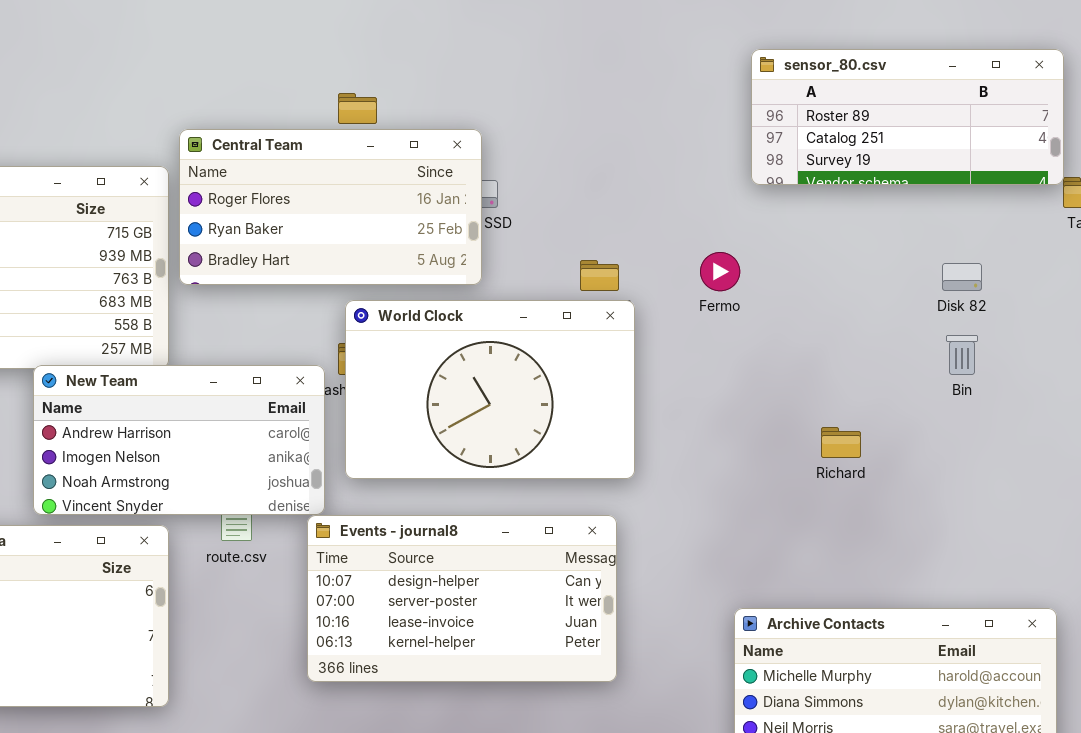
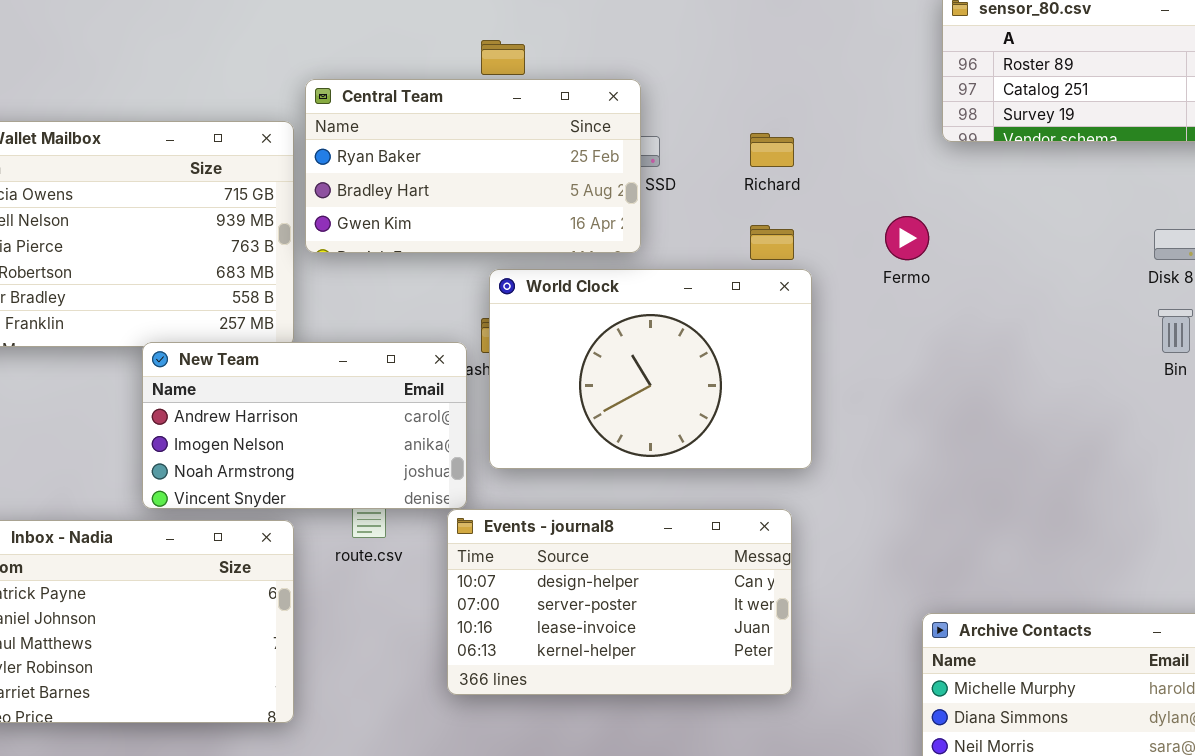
Central Team: [179,129,482,285] -> [305,79,641,253], scrolled down 1 row
Richard: [821,427,861,458] -> [750,133,794,167], moved

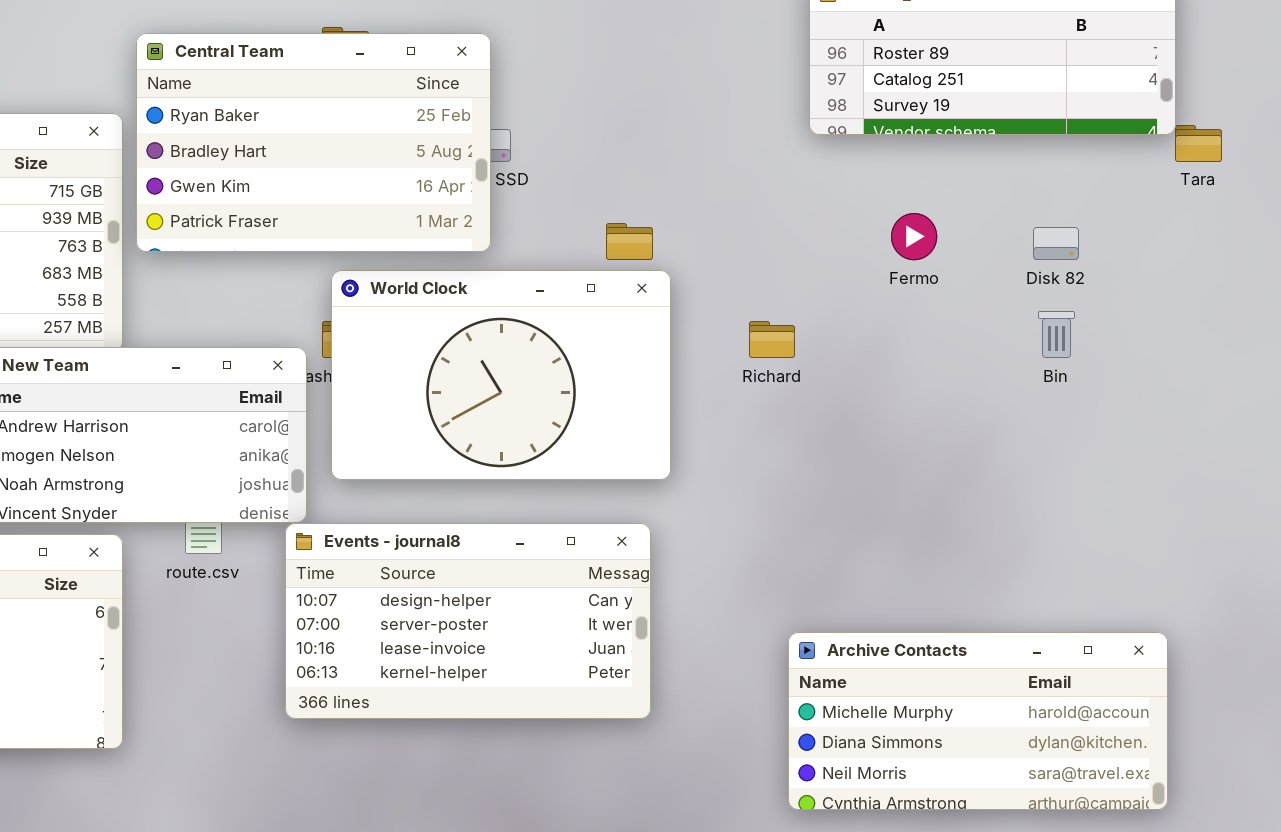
Central Team: [305,79,641,253] -> [136,33,491,252], resized
Richard: [750,133,794,167] -> [749,321,795,358], moved
Fermo: [885,216,929,260] -> [891,213,937,260], moved

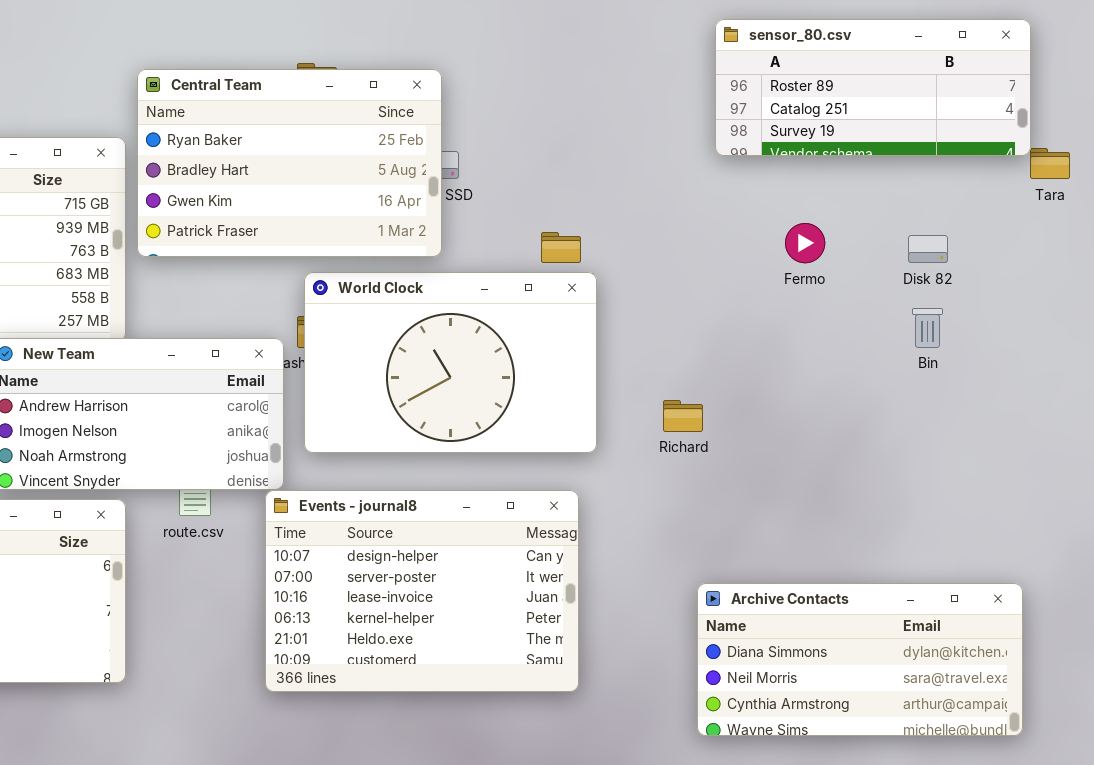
Richard: [749,321,795,358] -> [663,400,703,432], moved
Events - journal8: [285,523,651,719] -> [265,490,579,692], resized
Archive Contacts: [788,632,1168,810] -> [697,583,1023,736], scrolled down 1 row

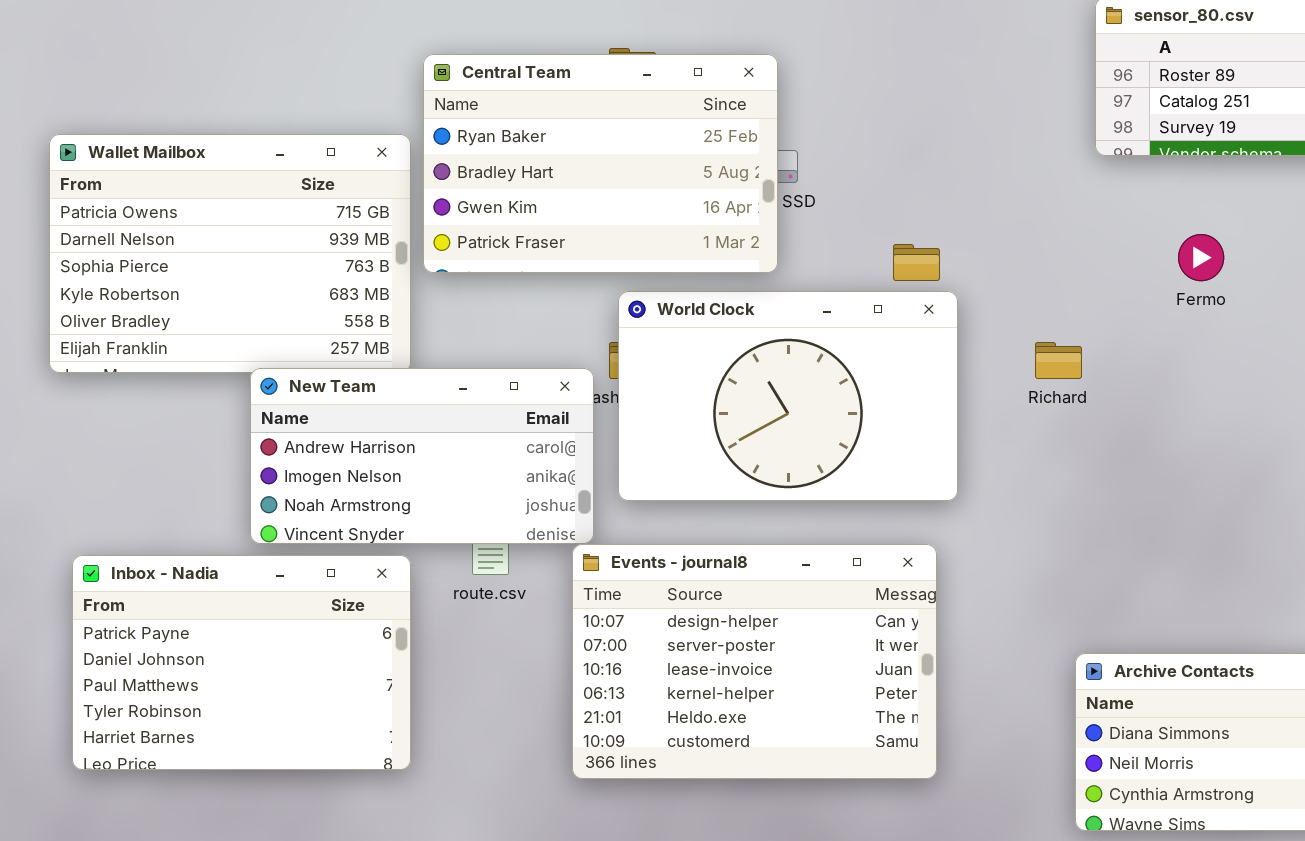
Richard: [663,400,703,432] -> [1035,342,1082,379], moved

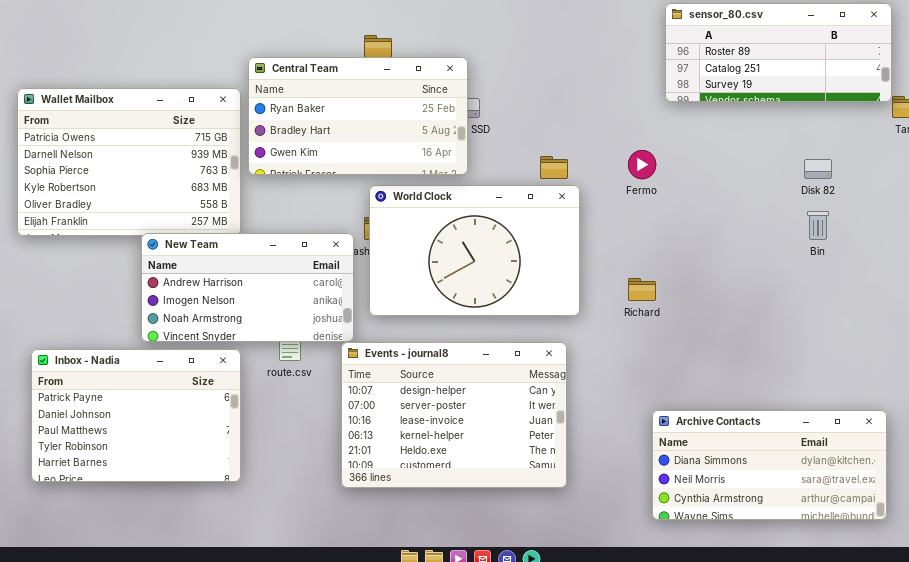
Central Team: [423,54,778,273] -> [248,57,468,175], resized
Fermo: [1178,234,1224,281] -> [628,150,656,179], moved
Richard: [1035,342,1082,379] -> [628,278,656,301], moved

